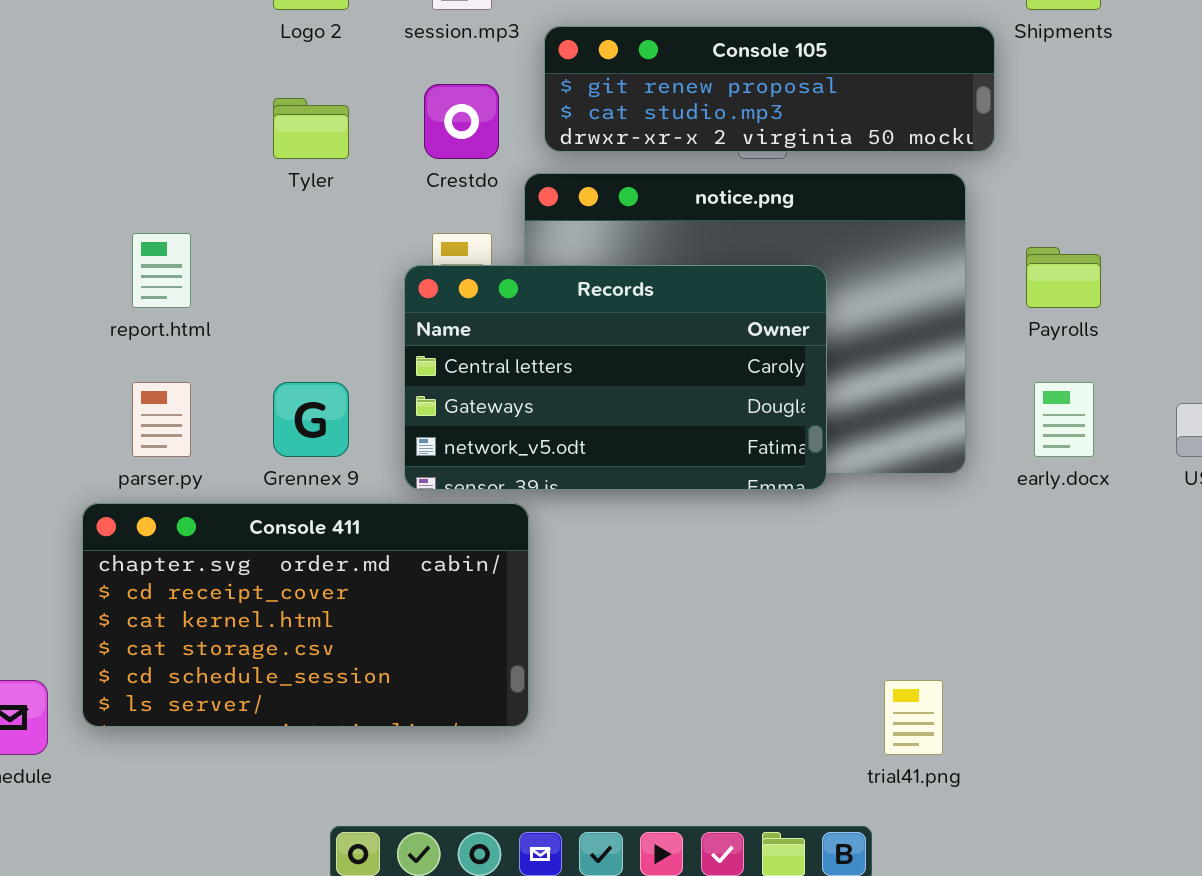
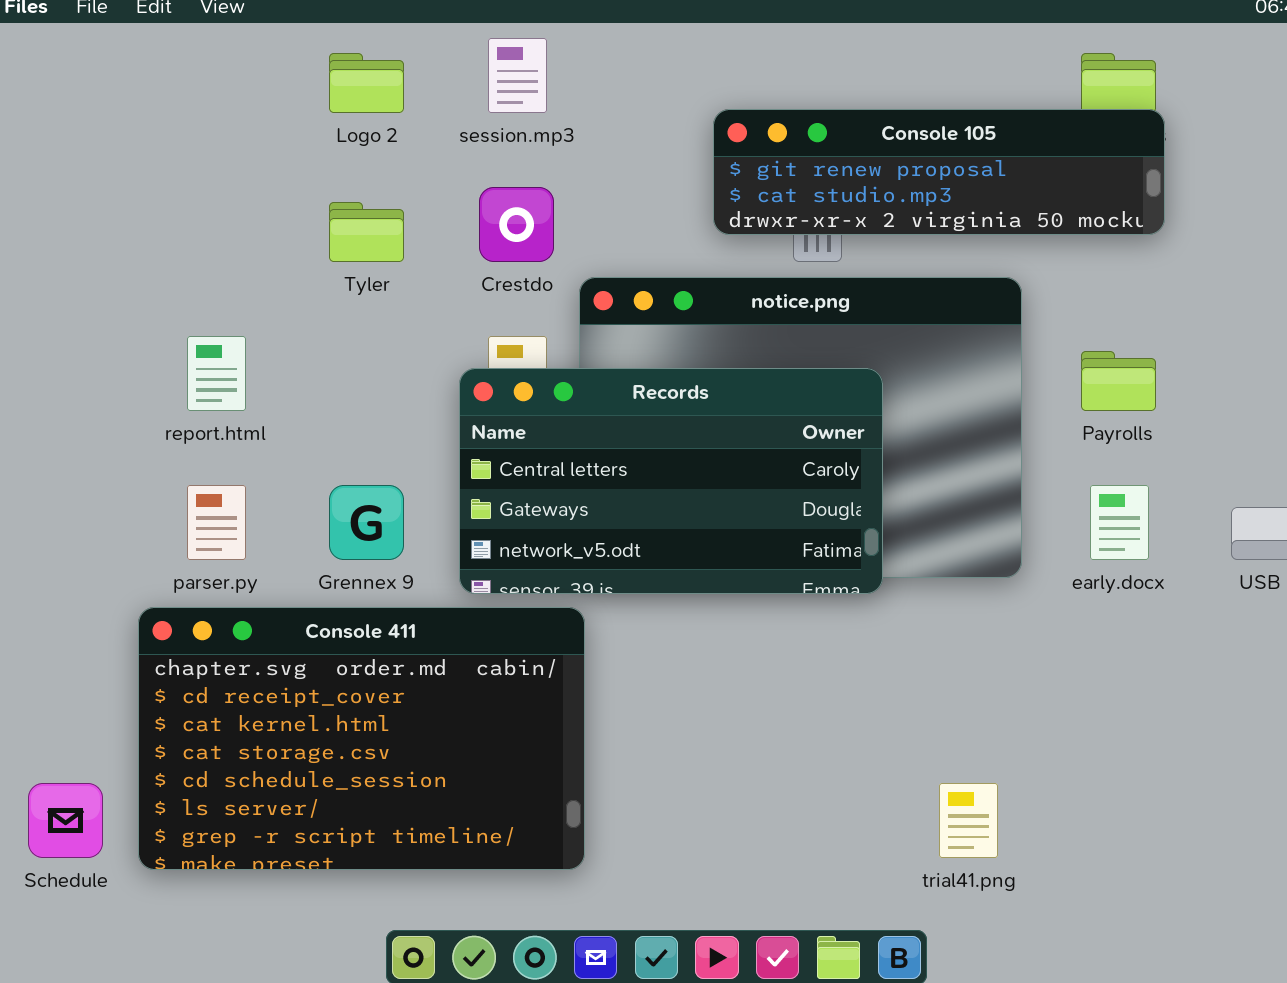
Console 105: [544,26,995,152] -> [713,109,1165,235], moved
Console 411: [82,503,529,727] -> [138,607,585,870], resized

